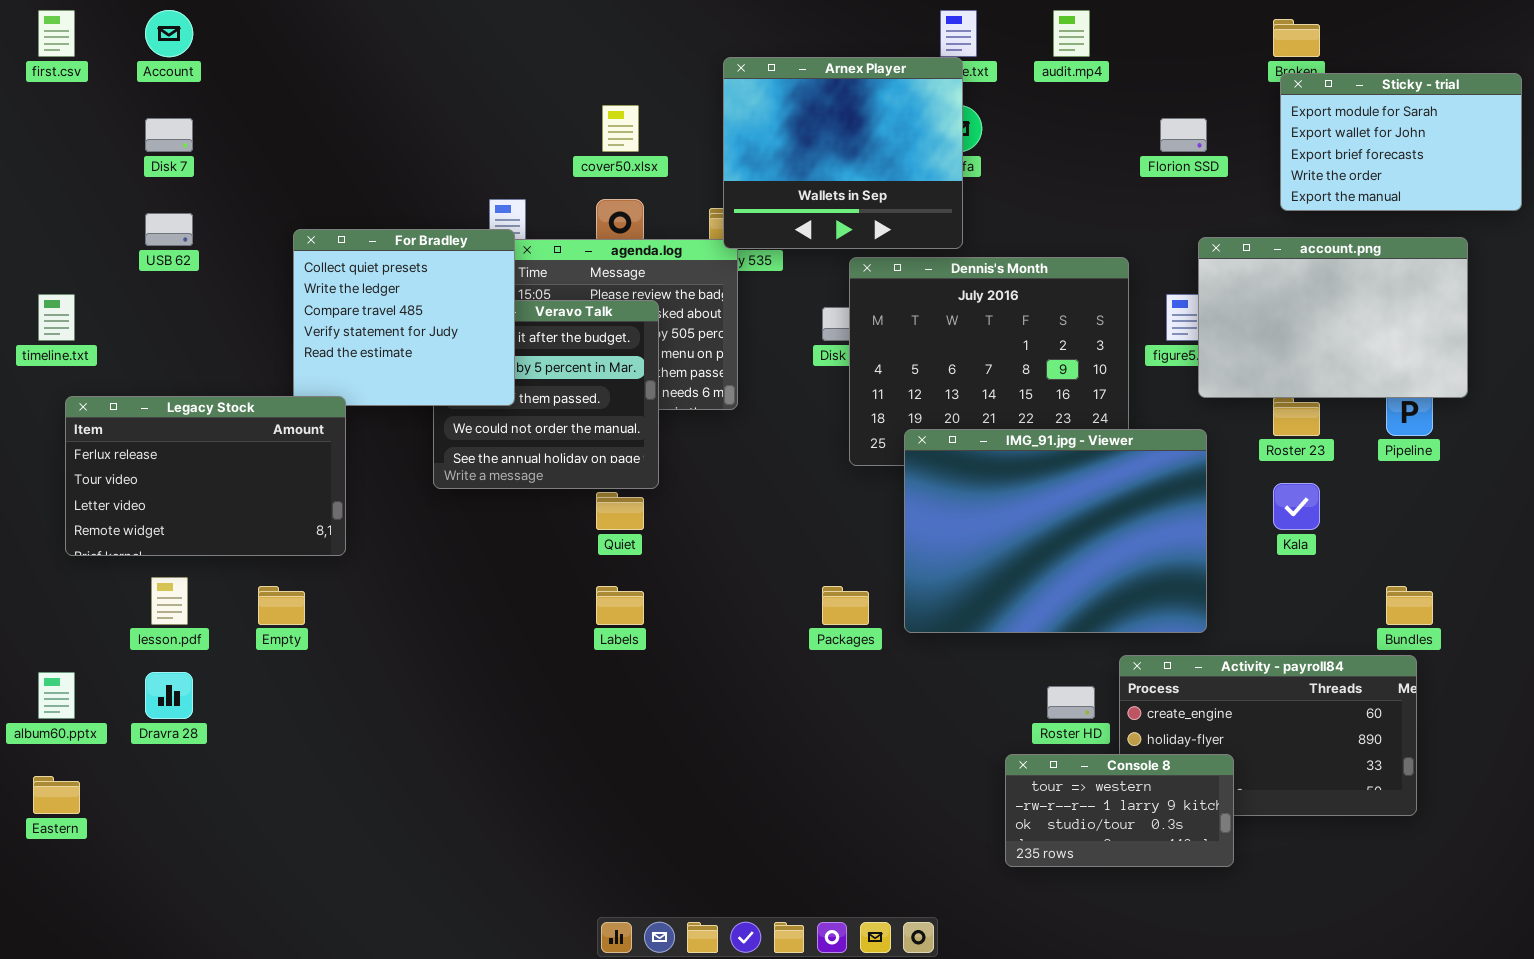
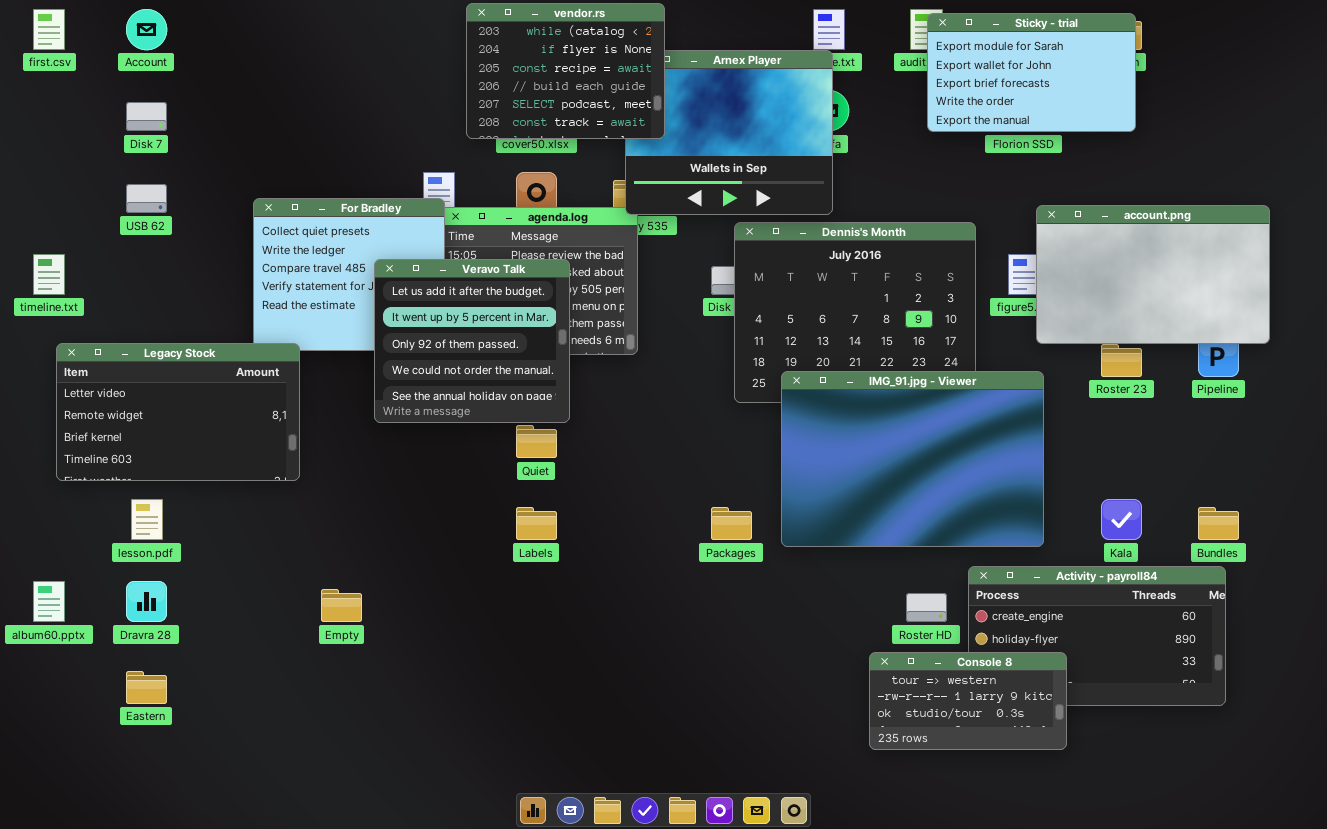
vendor.rs: none -> [466,3,665,139], opened
Sticky - trial: [1280,73,1522,211] -> [927,13,1136,132], moved
Veravo Talk: [433,300,659,489] -> [374,259,570,423], raised
Legacy Stock: [65,396,346,556] -> [56,343,300,481], scrolled down 2 rows
Kala: [1273,483,1320,530] -> [1101,499,1142,540], moved
Empty: [258,586,305,625] -> [321,589,362,622], moved
Eastern: [33,776,80,814] -> [126,671,167,704], moved

